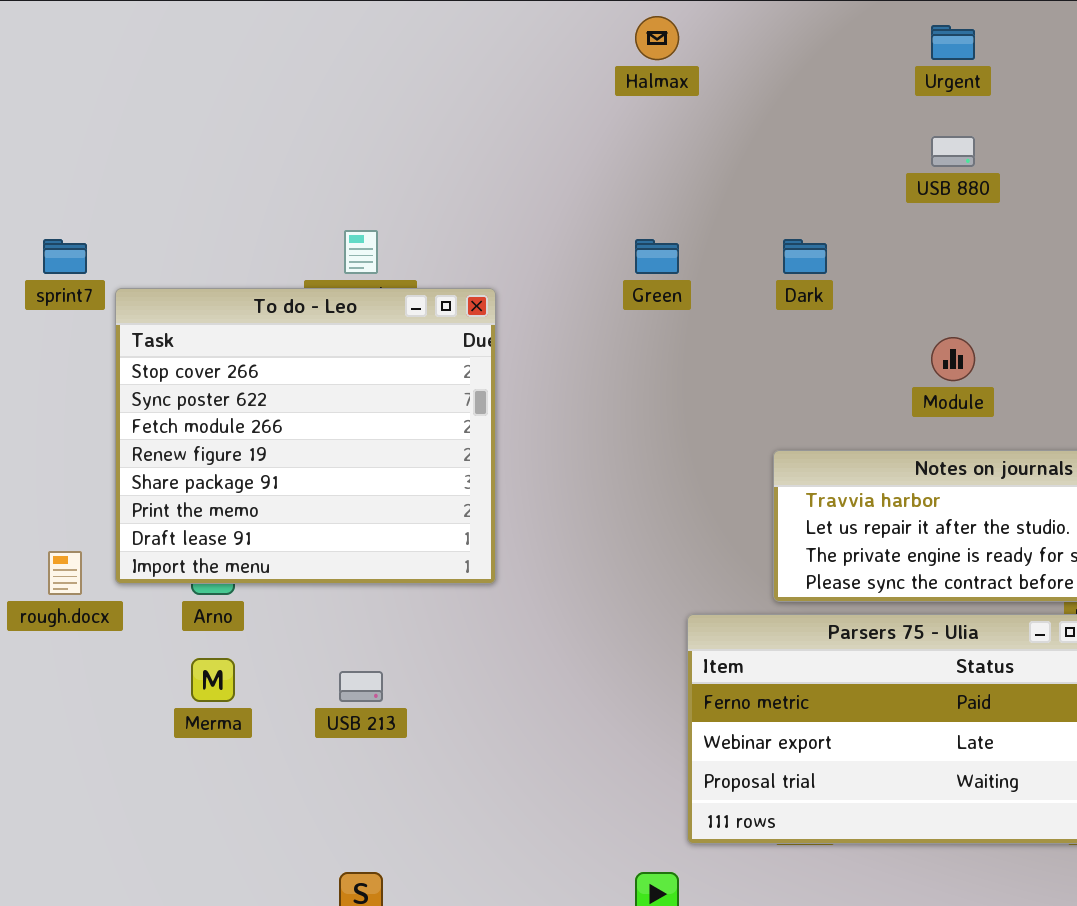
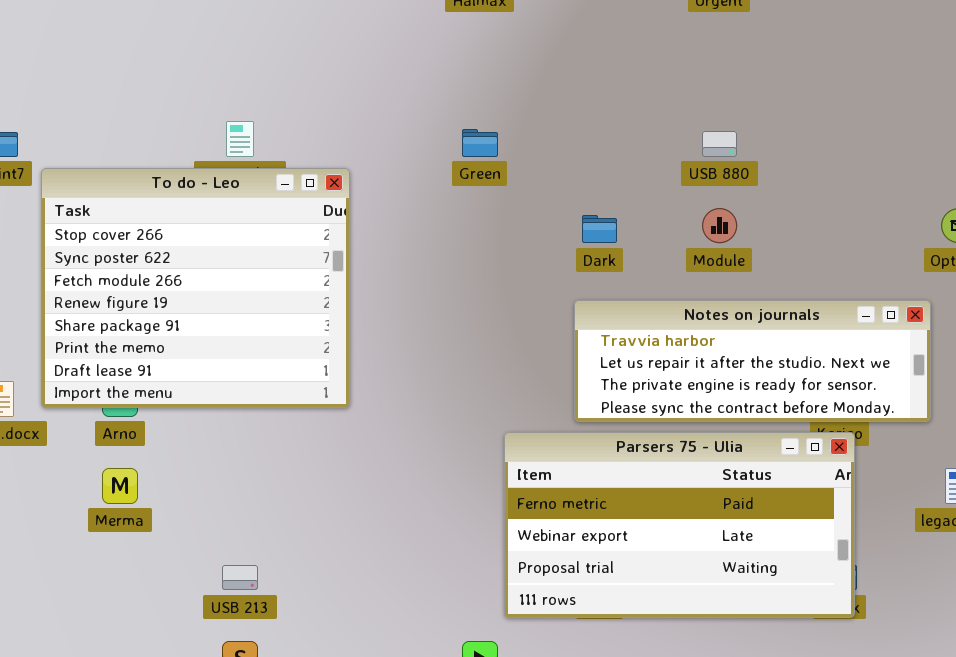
USB 880: [931,136,975,167] -> [702,131,737,157], moved
Dark: [783,239,827,274] -> [582,215,617,243], moved
USB 213: [339,671,383,702] -> [222,565,258,590], moved

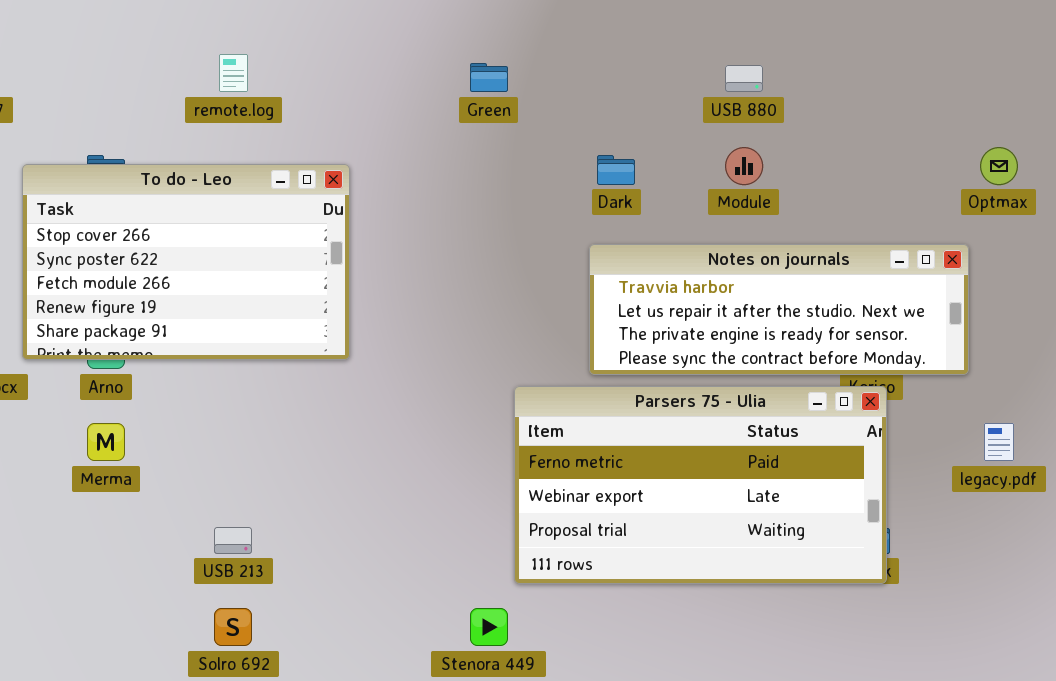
To do - Leo: [41,168,350,408] -> [22,164,350,360], resized

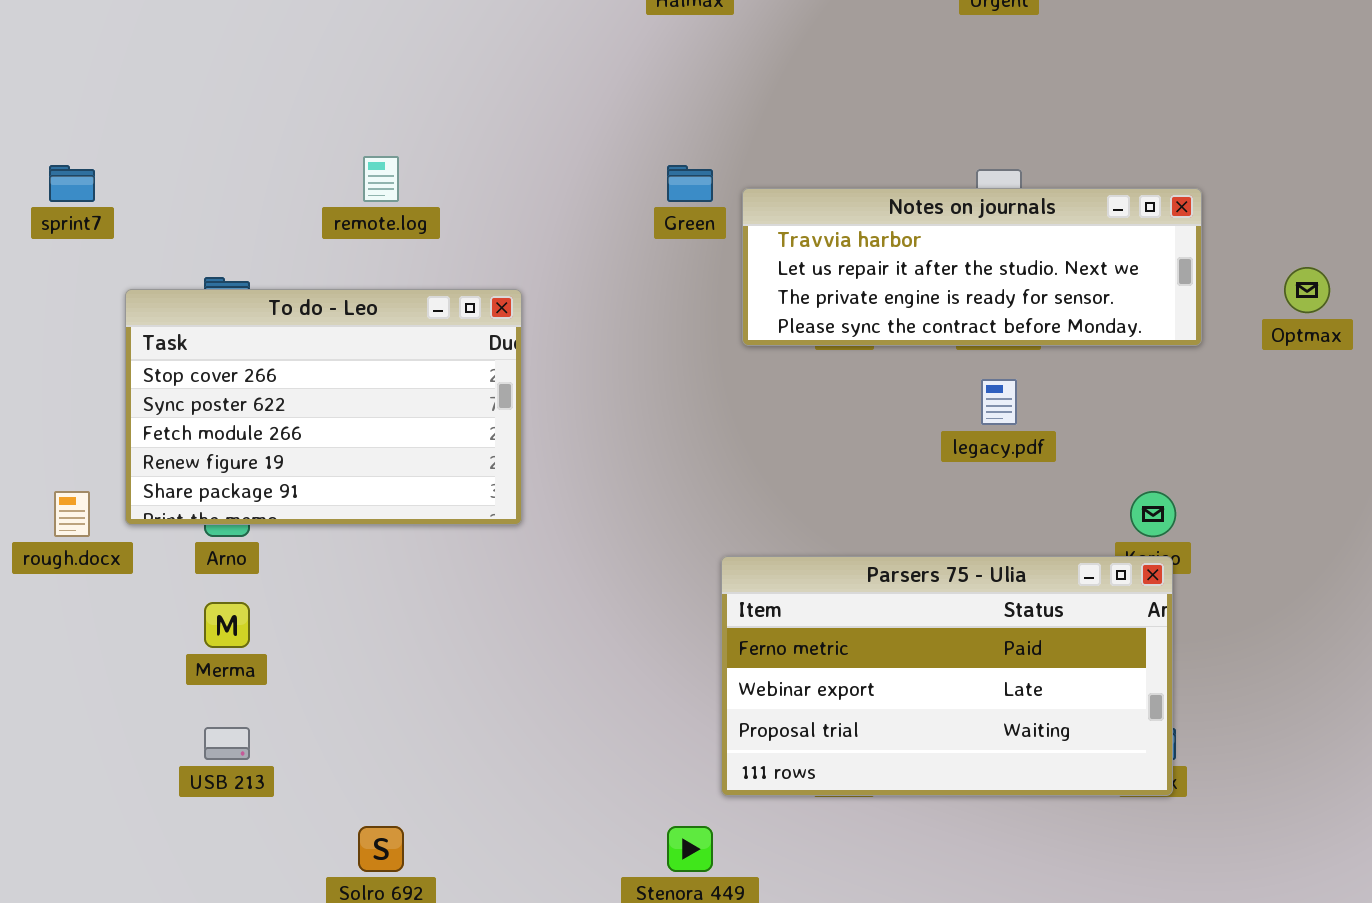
Notes on journals: [589,244,969,375] -> [742,188,1202,346], moved
legacy.pdf: [984,423,1014,461] -> [981,379,1017,425], moved
USB 213: [214,527,252,554] -> [204,727,250,760], moved

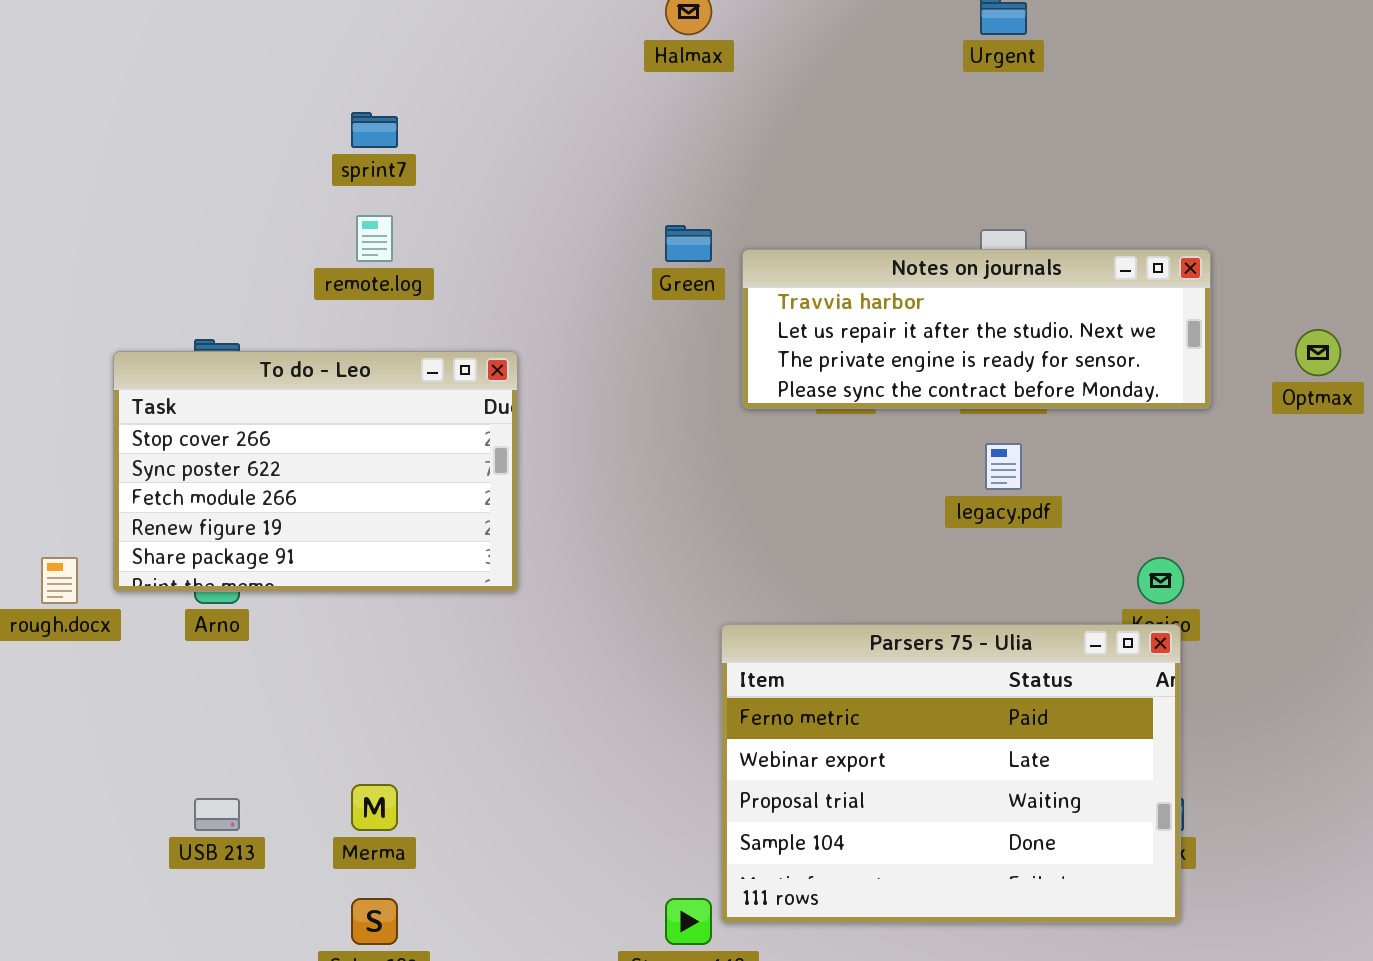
sprint7: [49,165,95,202] -> [351,112,398,148], moved
Parsers 75 - Ulia: [721,556,1173,796] -> [721,624,1181,923], resized
Merma: [204,602,250,648] -> [351,784,398,831], moved

